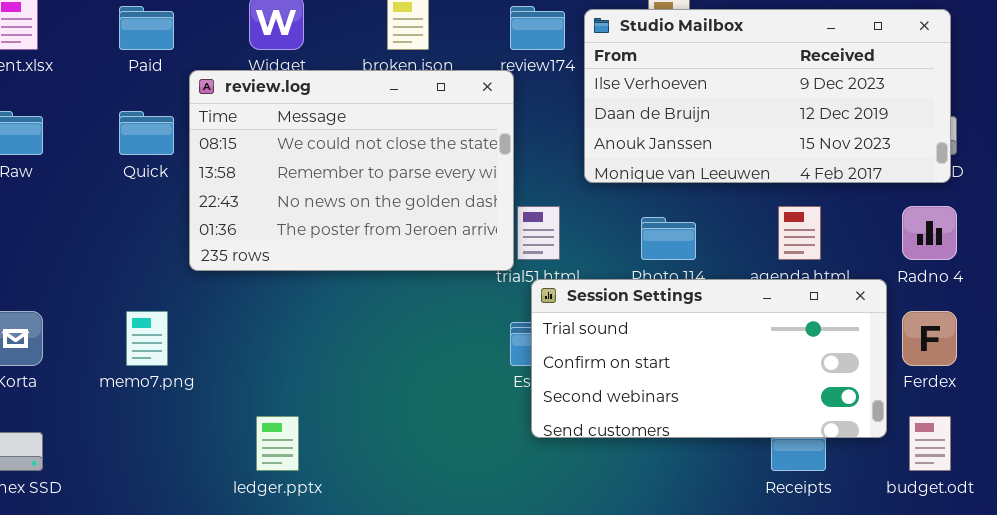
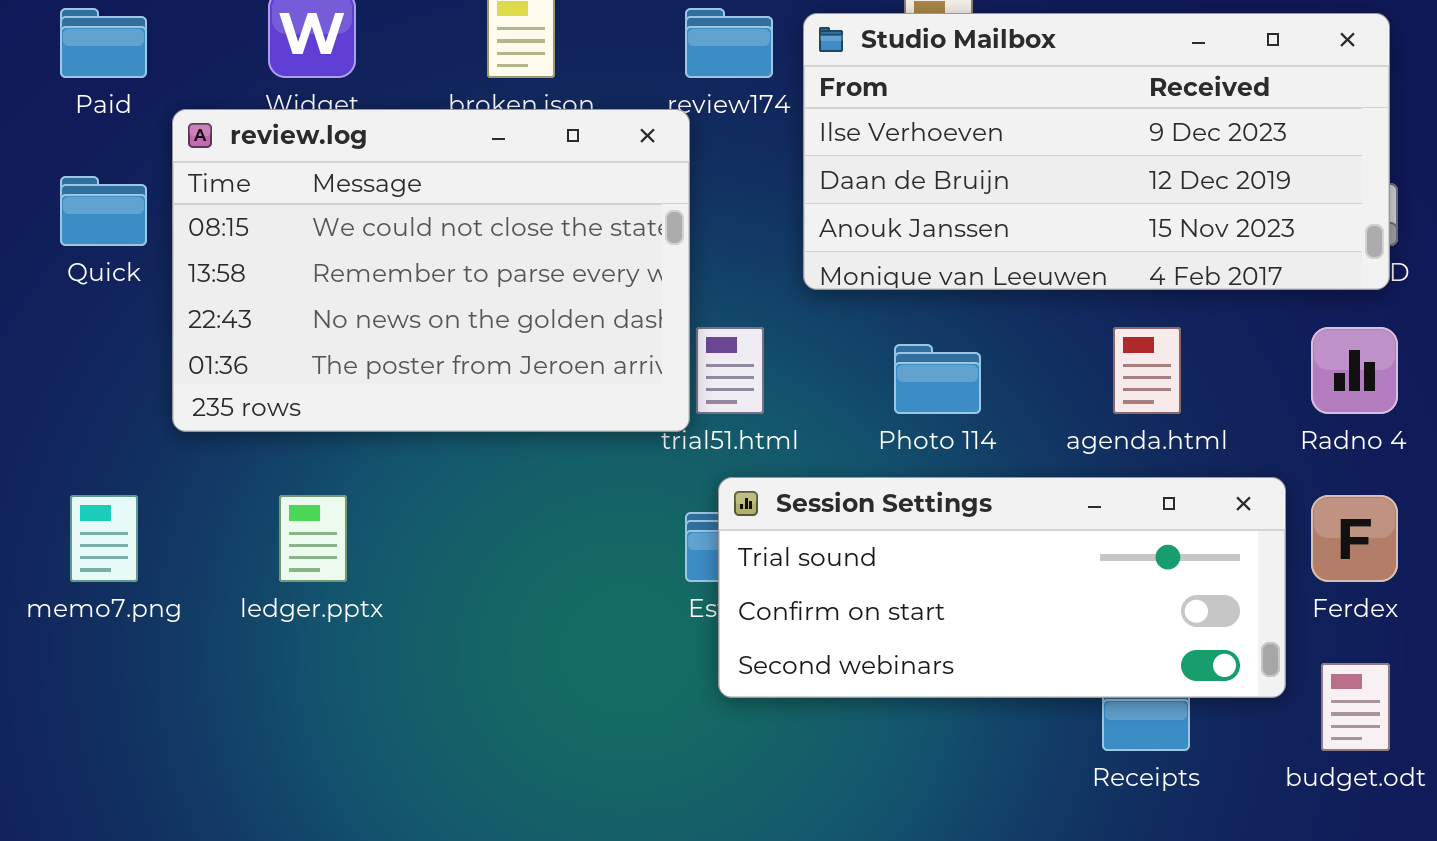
Session Settings: [531,279,887,438] -> [718,477,1286,698], resized
ledger.pptx: [256,416,299,471] -> [279,495,347,582], moved

